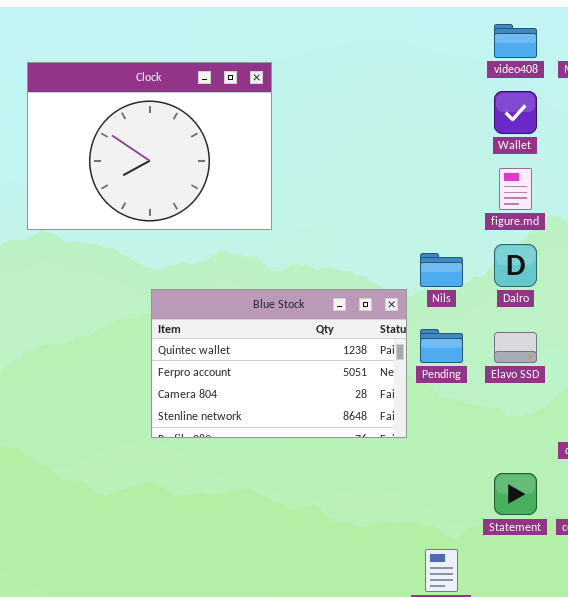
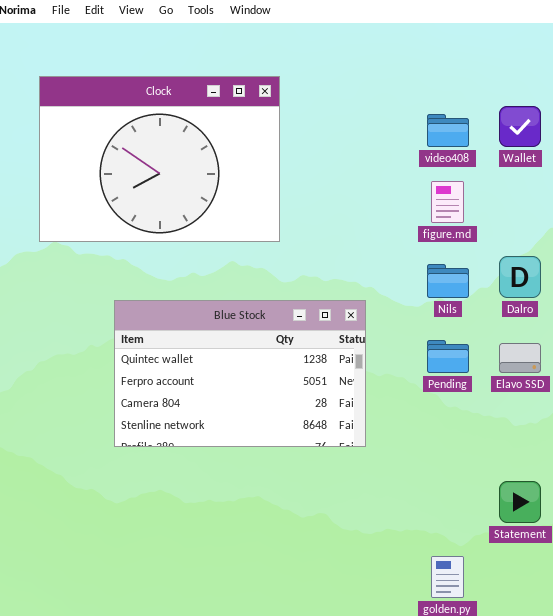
video408: [494,24,537,58] -> [427,114,469,147], moved
figure.md: [499,168,532,210] -> [431,181,464,223], moved
Blue Stock: [151,289,407,438] -> [114,300,366,447], moved

